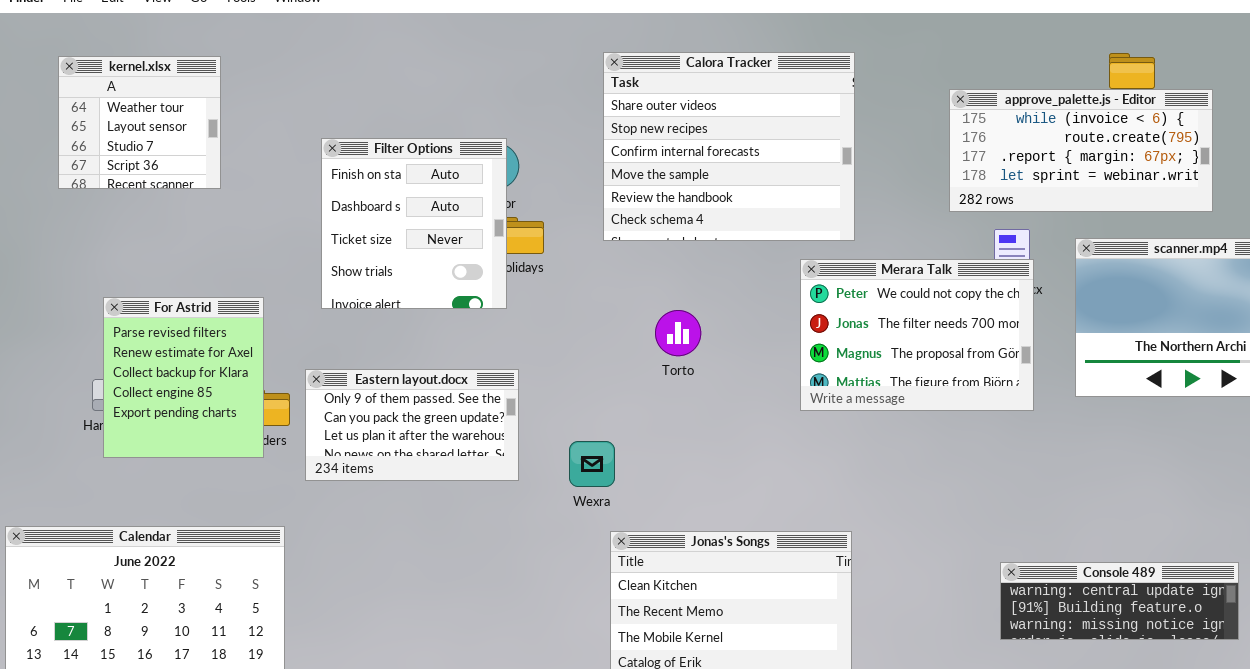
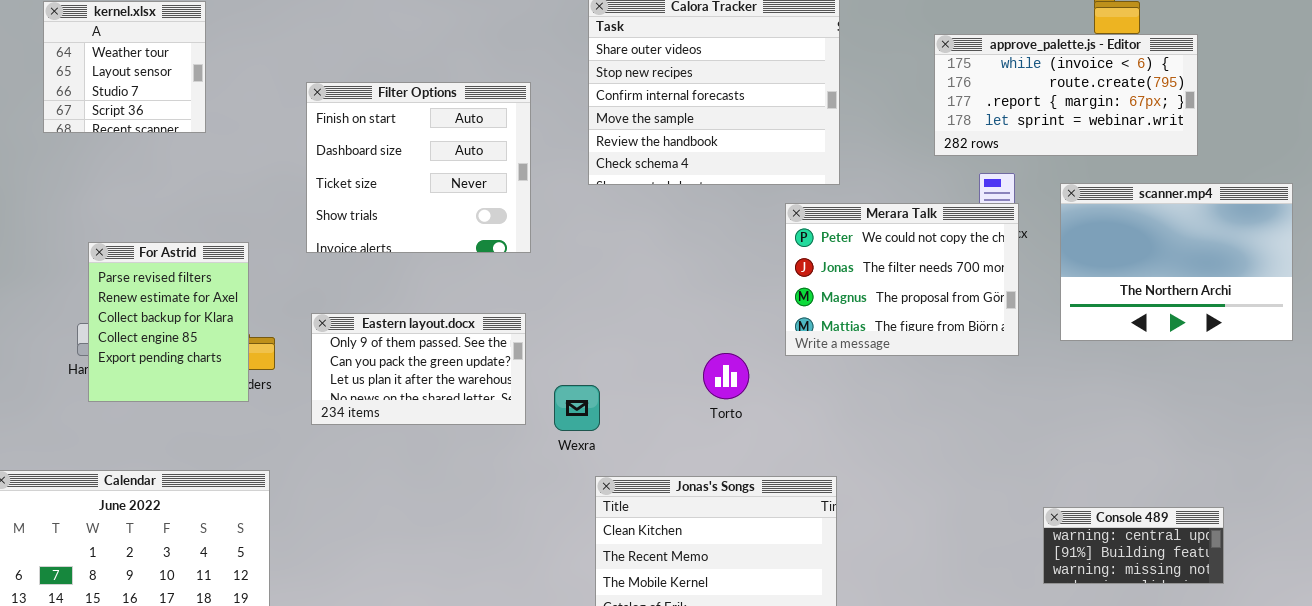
Filter Options: [321,138,507,309] -> [306,82,531,253], resized
Torto: [655,310,701,356] -> [703,353,749,399], moved
Eastern layout.docx: [305,369,519,481] -> [311,313,526,425], moved
Console 489: [1000,562,1239,640] -> [1043,507,1224,584], resized

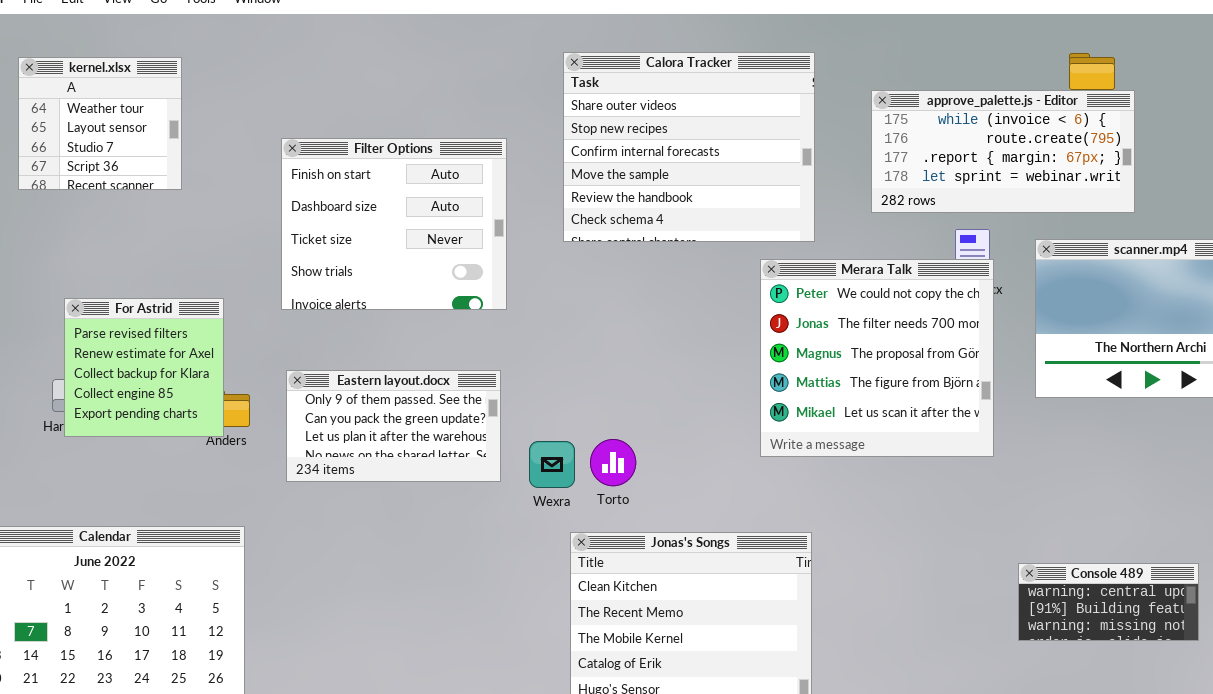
approve_palette.js - Editor: [934,34,1198,156] -> [871,90,1135,213], moved
Merara Talk: [785,203,1019,356] -> [760,259,994,457], resized
For Astrid: [88,242,249,402] -> [64,298,224,437], resized
Torto: [703,353,749,399] -> [590,439,636,486], moved

